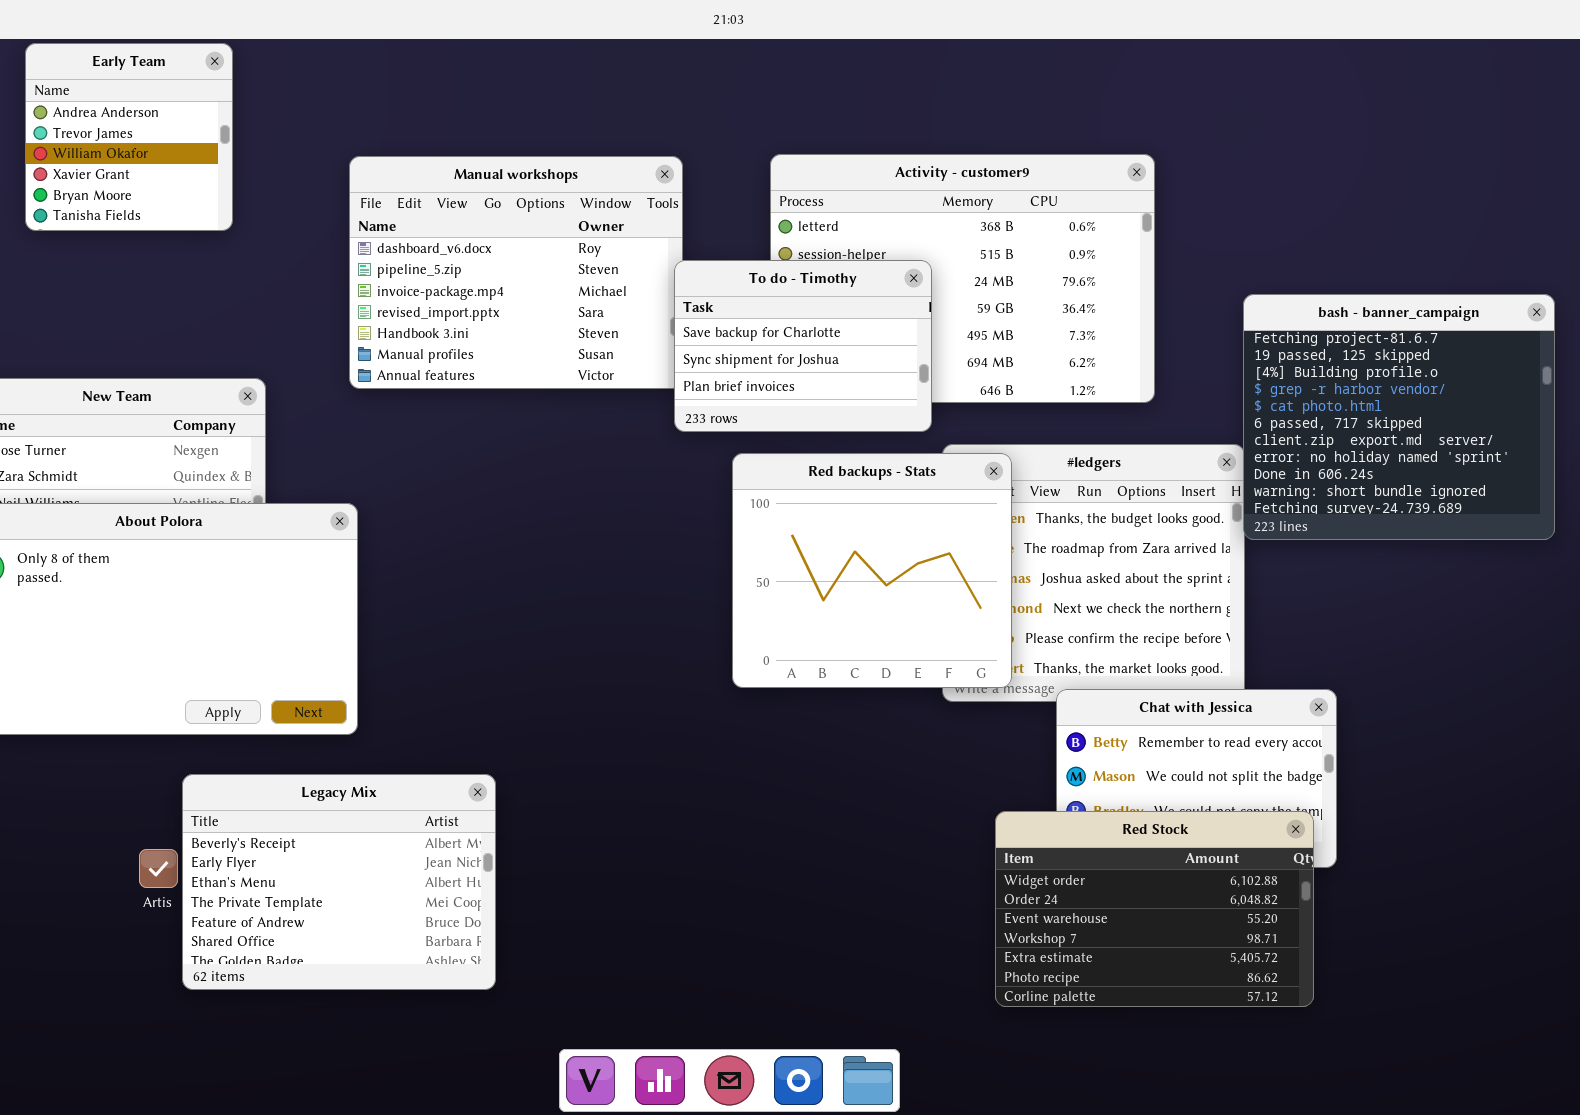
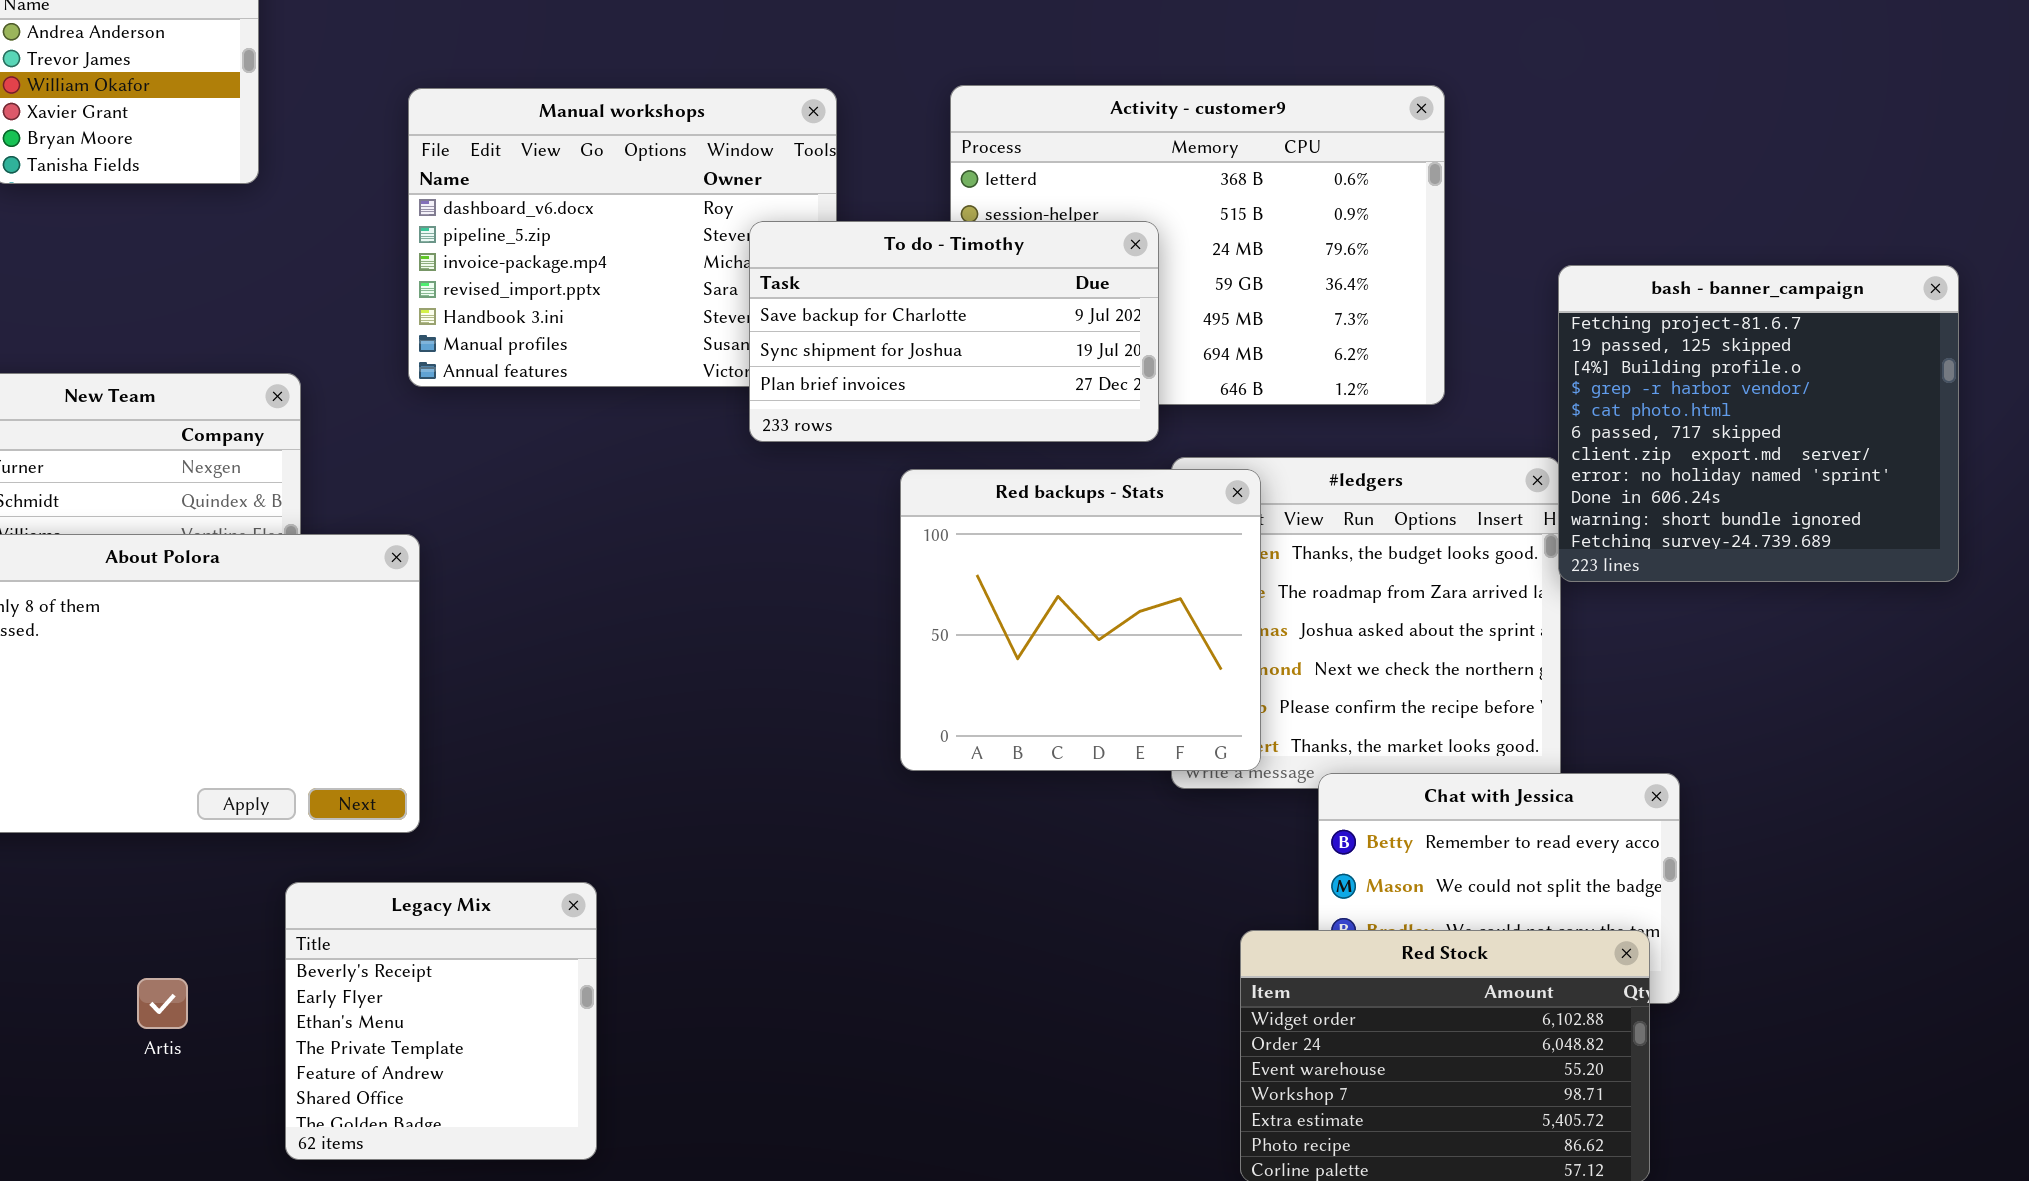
To do - Timothy: [674,260,932,432] -> [749,221,1159,442], resized
Legacy Mix: [182,774,496,990] -> [285,882,597,1160], resized

